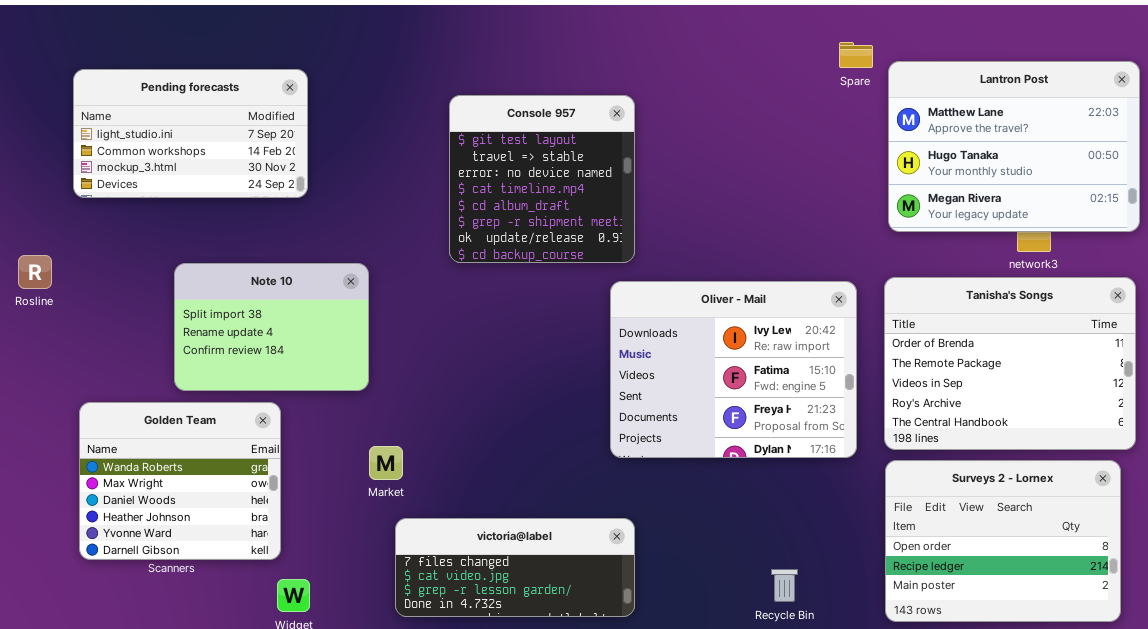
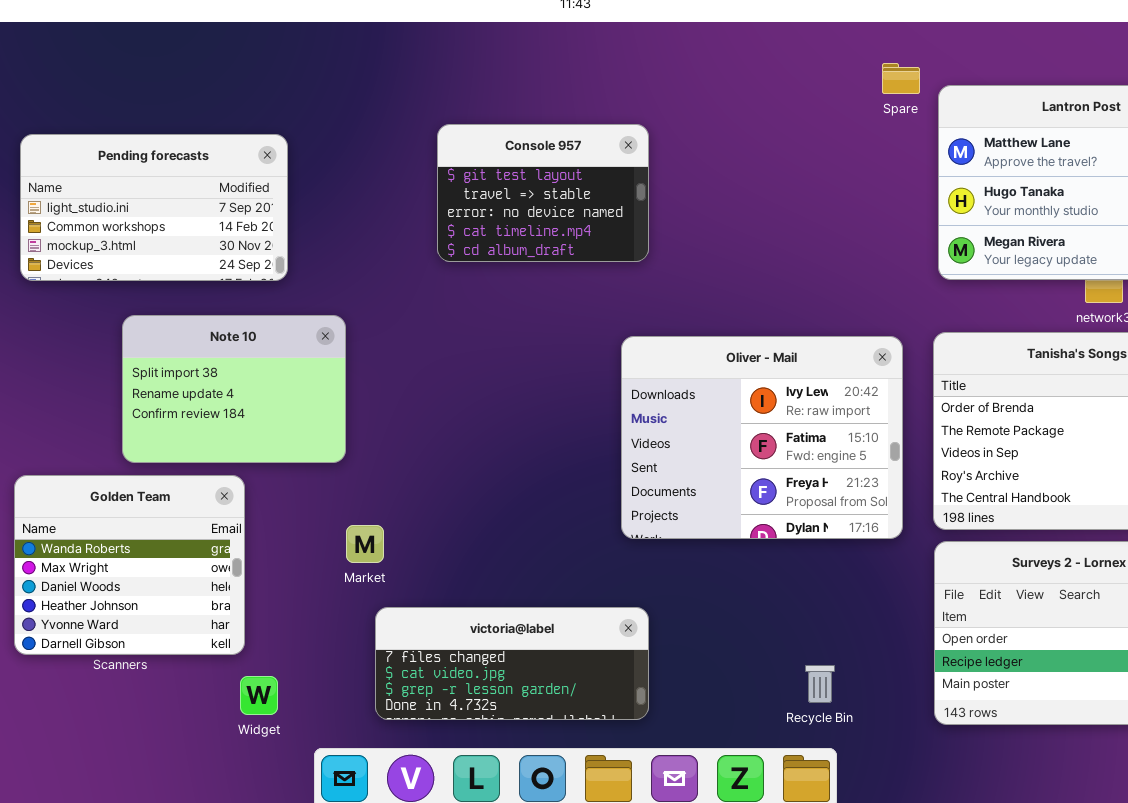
Pending forecasts: [73,69,308,198] -> [20,134,288,281], moved
Console 957: [449,95,635,263] -> [437,124,649,262], resized

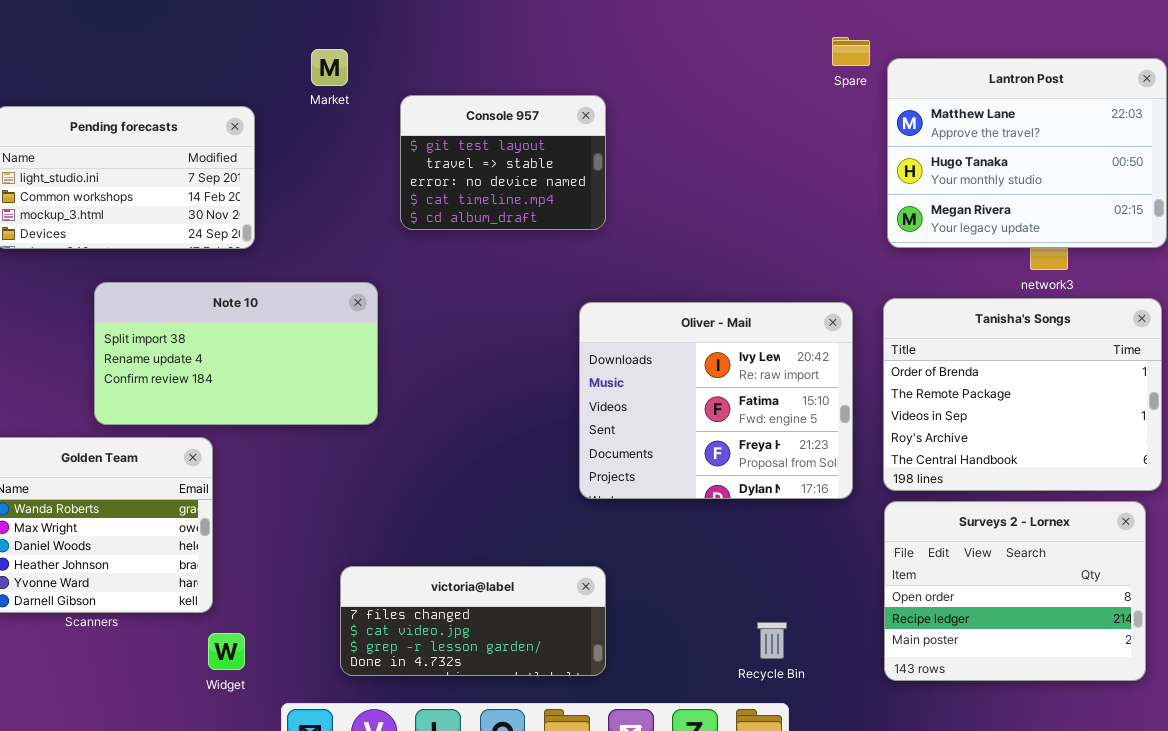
Note 10: [122,315,346,463] -> [94,282,378,425], resized
Market: [346,525,384,563] -> [311,49,348,86], moved

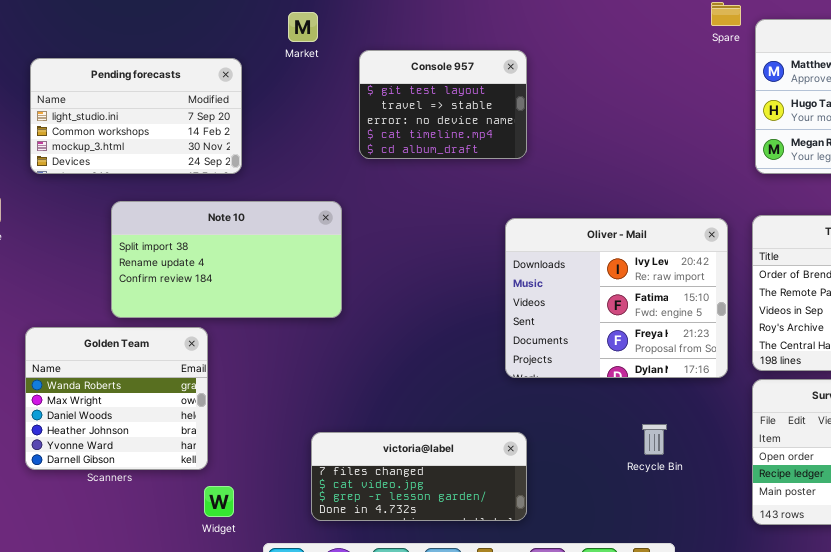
Recycle Bin: [757,622,787,659] -> [642,424,667,455], moved

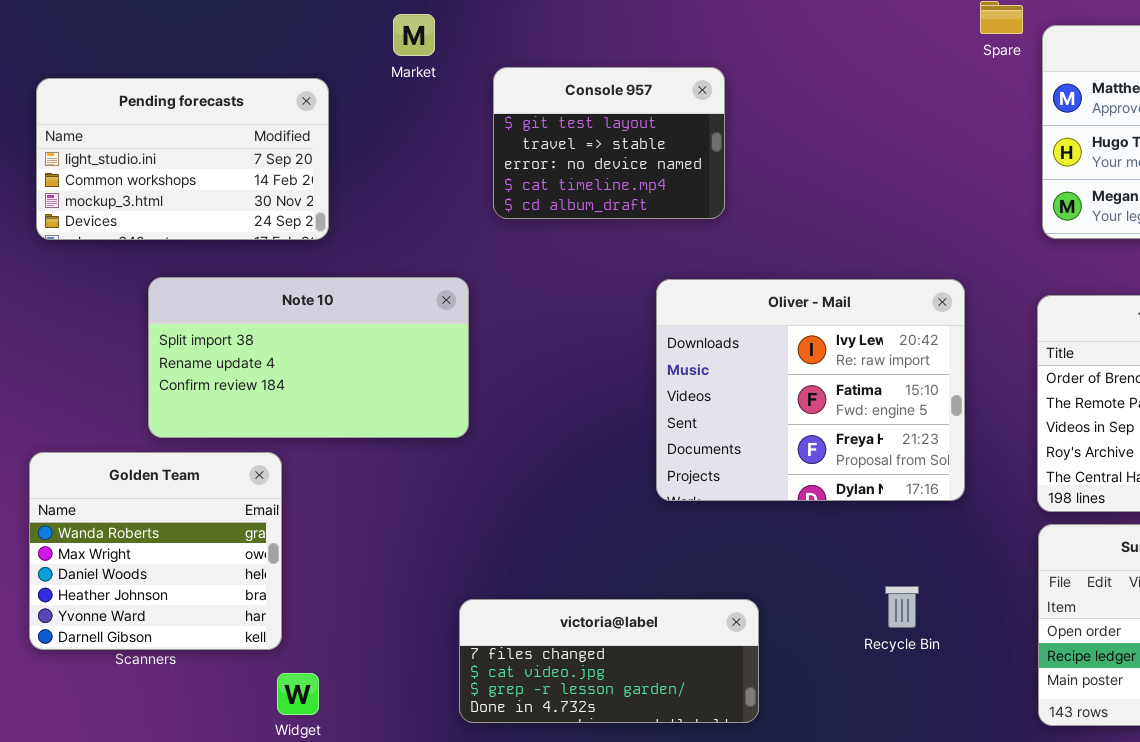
Oliver - Mail: [505,218,728,378] -> [656,279,965,501], moved
victoria@label: [311,432,527,521] -> [459,599,759,723], moved

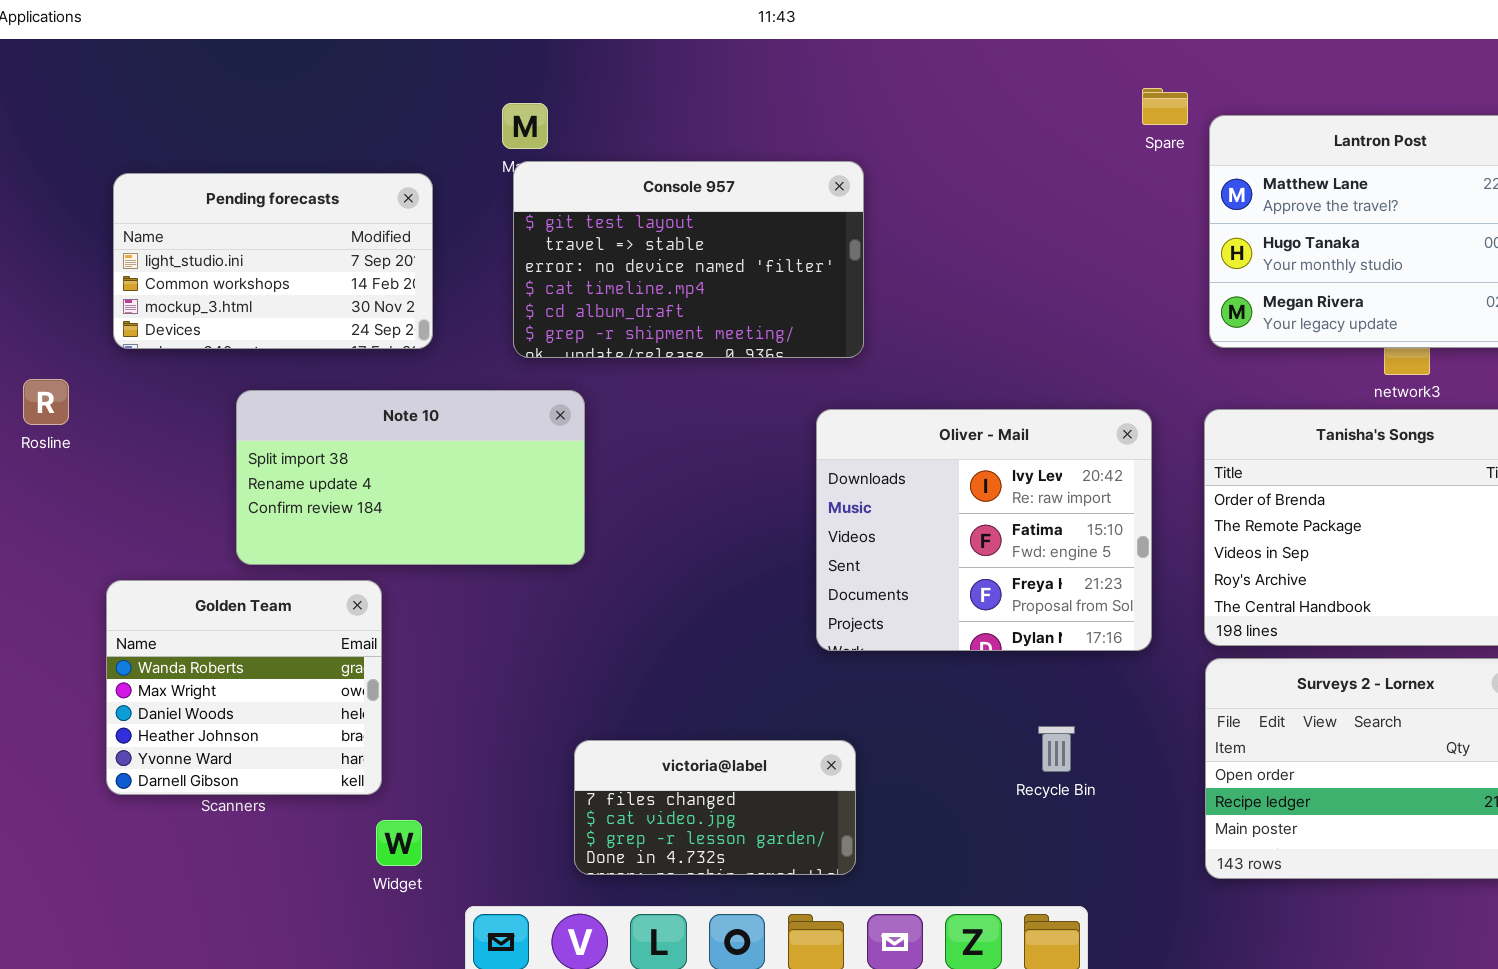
Console 957: [493,67,725,219] -> [513,161,864,358], resized
Oliver - Mail: [656,279,965,501] -> [816,409,1152,651], moved
victoria@label: [459,599,759,723] -> [574,740,856,875], resized

